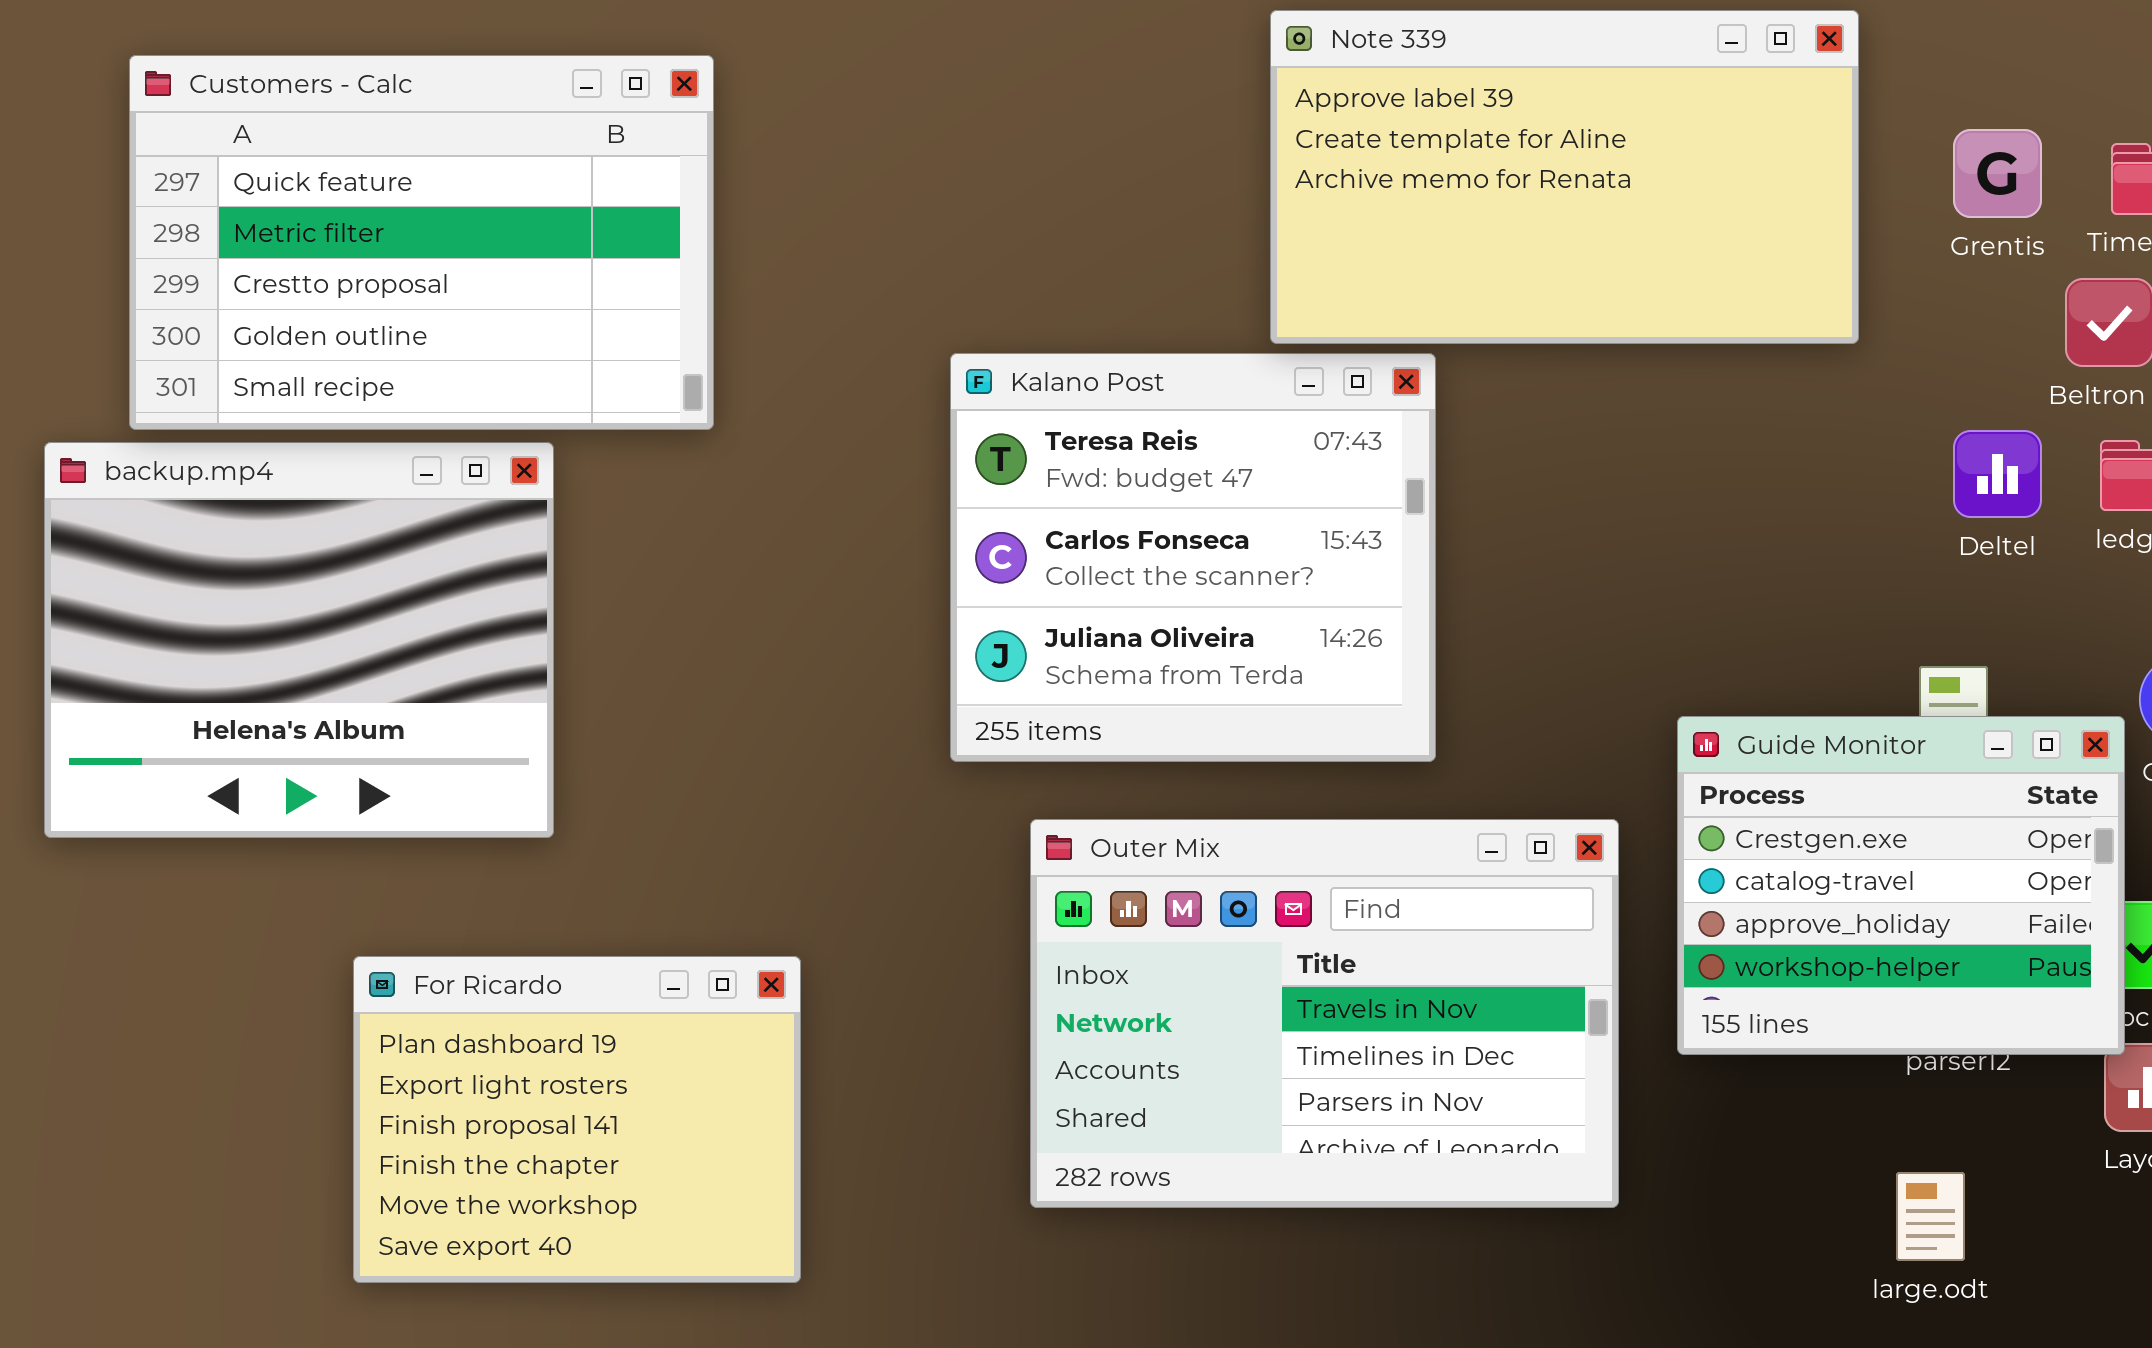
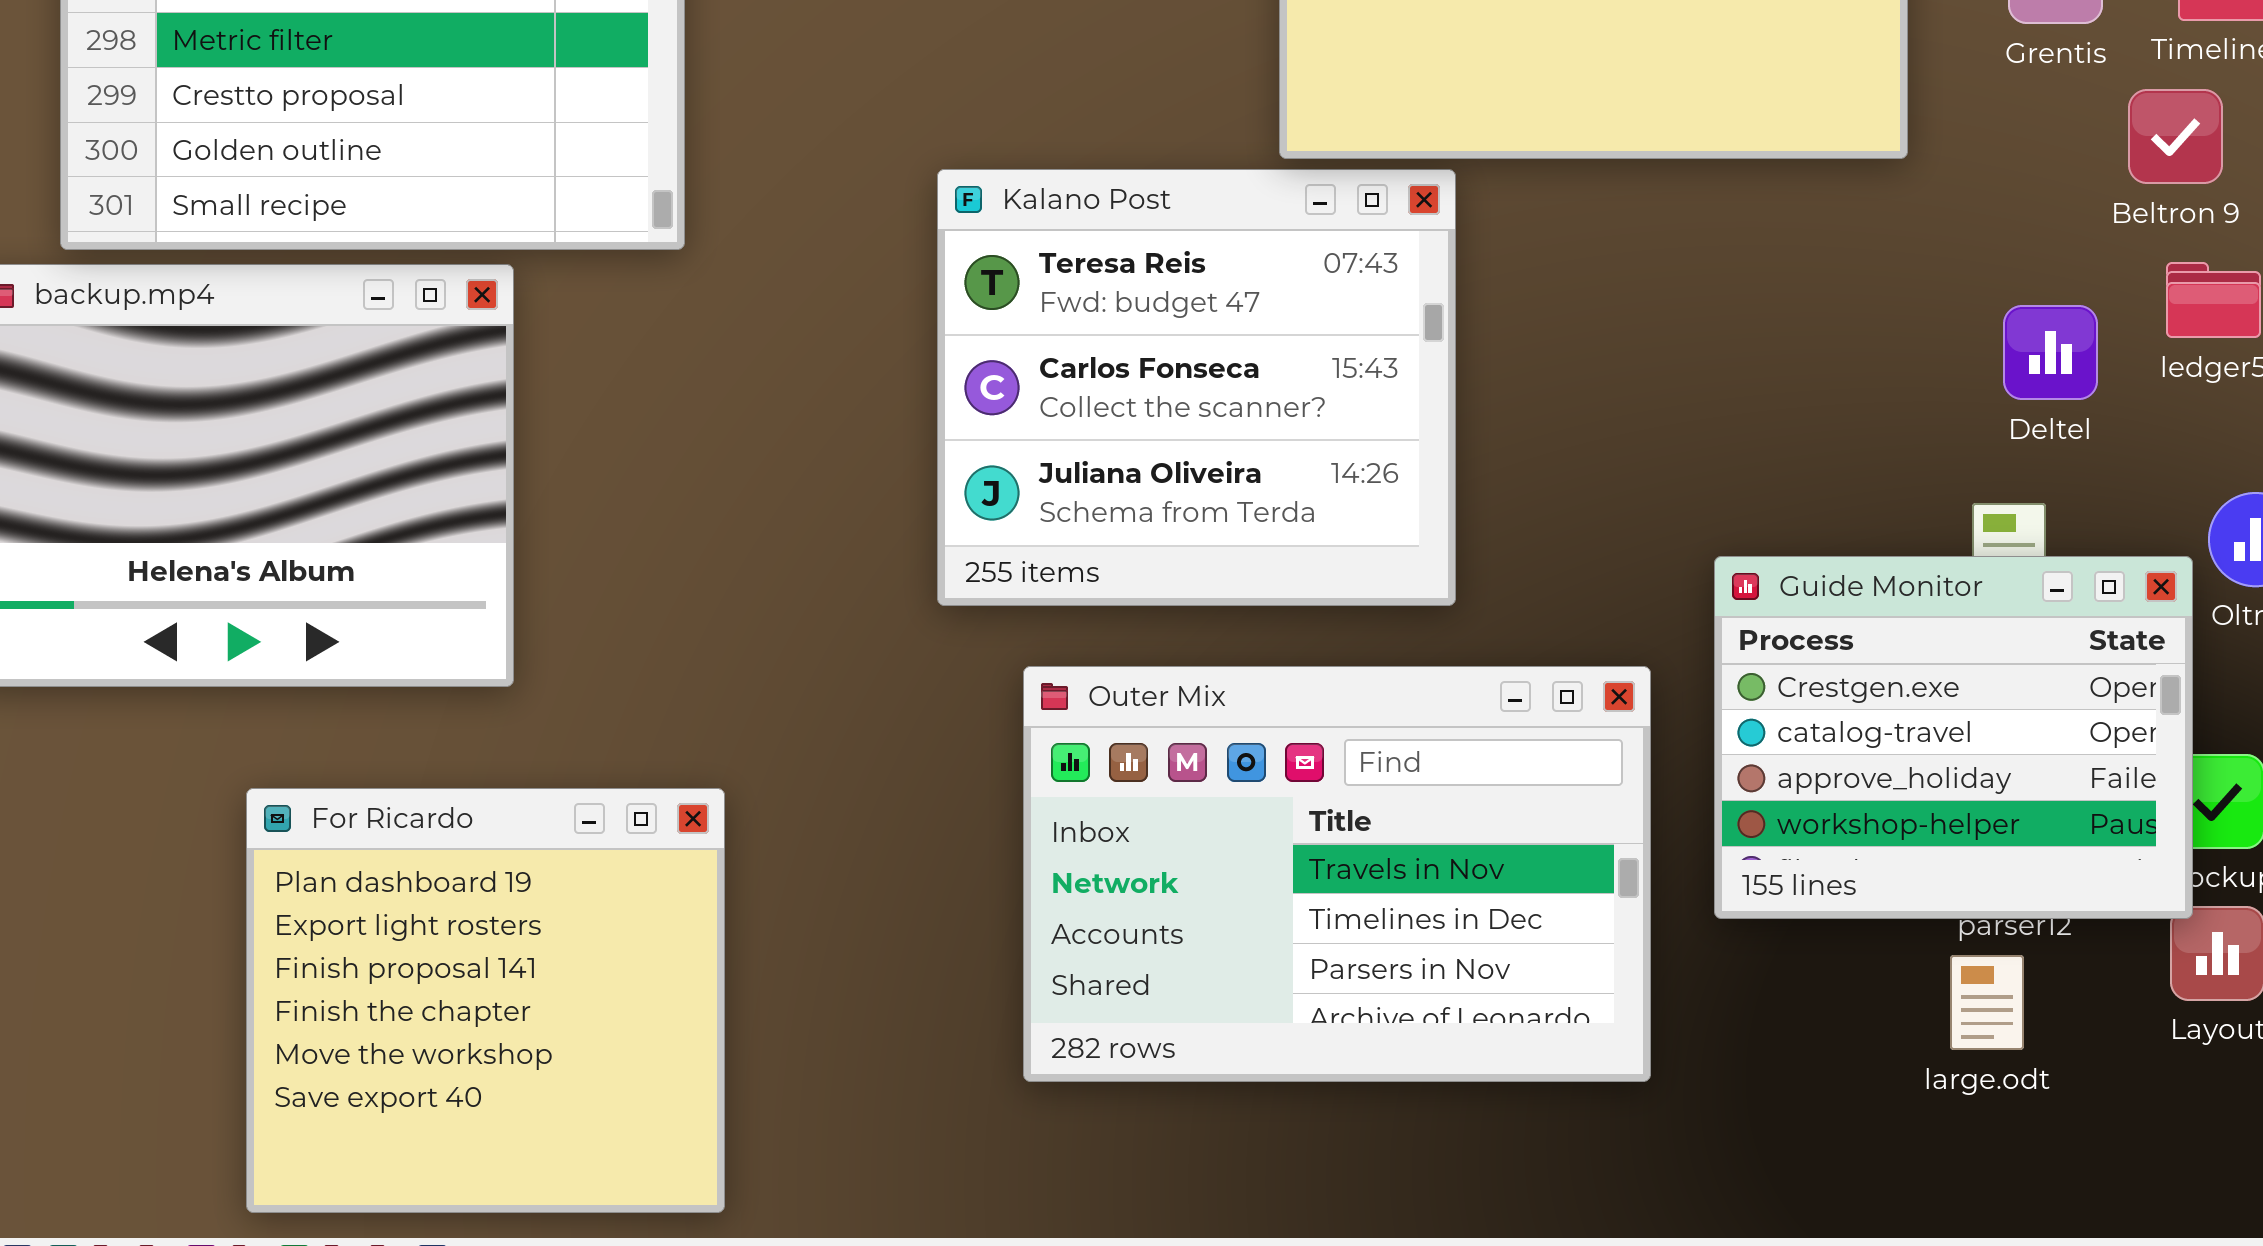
Deltel: [1953,430,2042,518] -> [2003,305,2098,400], moved
For Ricardo: [353,956,801,1283] -> [246,788,725,1213], moved, resized
large.odt: [1896,1172,1965,1261] -> [1950,955,2024,1050], moved

